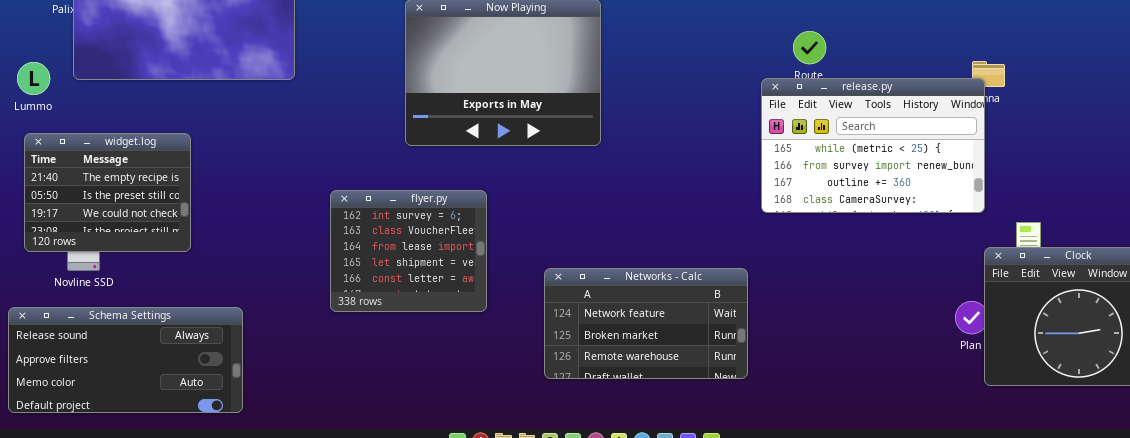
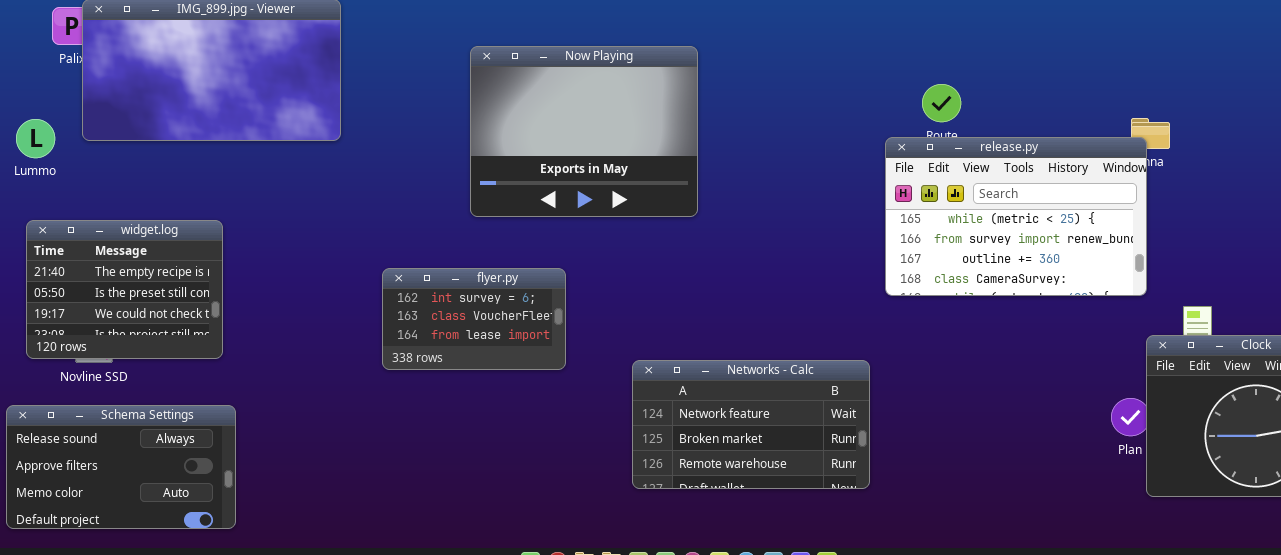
widget.log: [24,133,191,252] -> [26,220,223,359], moved
flyer.py: [330,190,487,312] -> [382,268,566,370], resized
Schema Settings: [8,307,243,413] -> [6,405,236,529], resized

